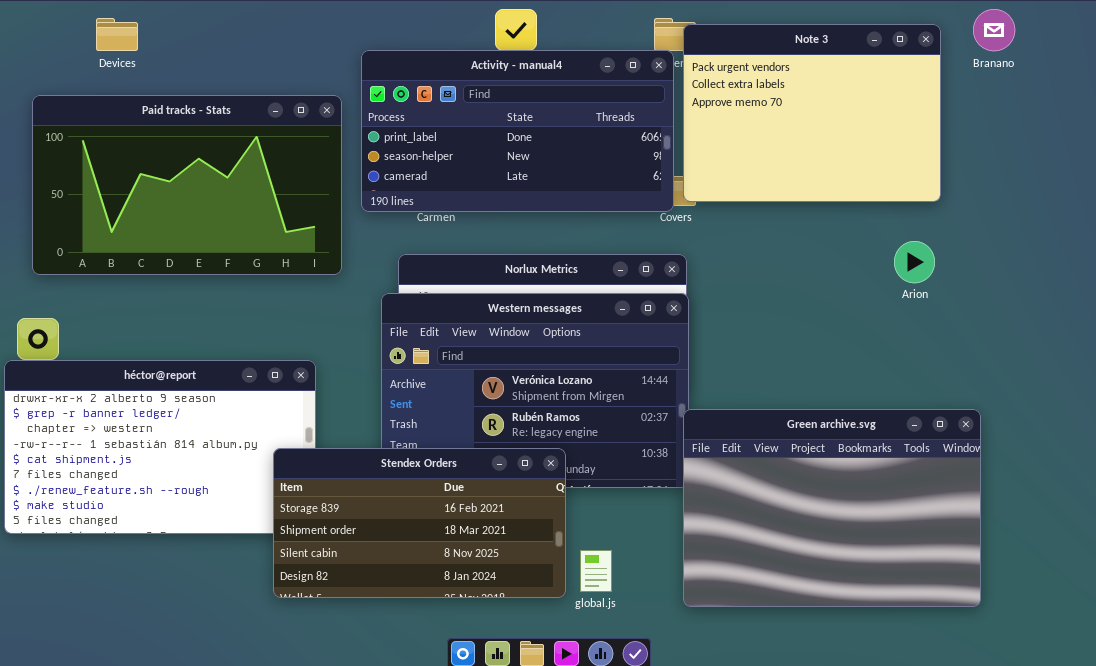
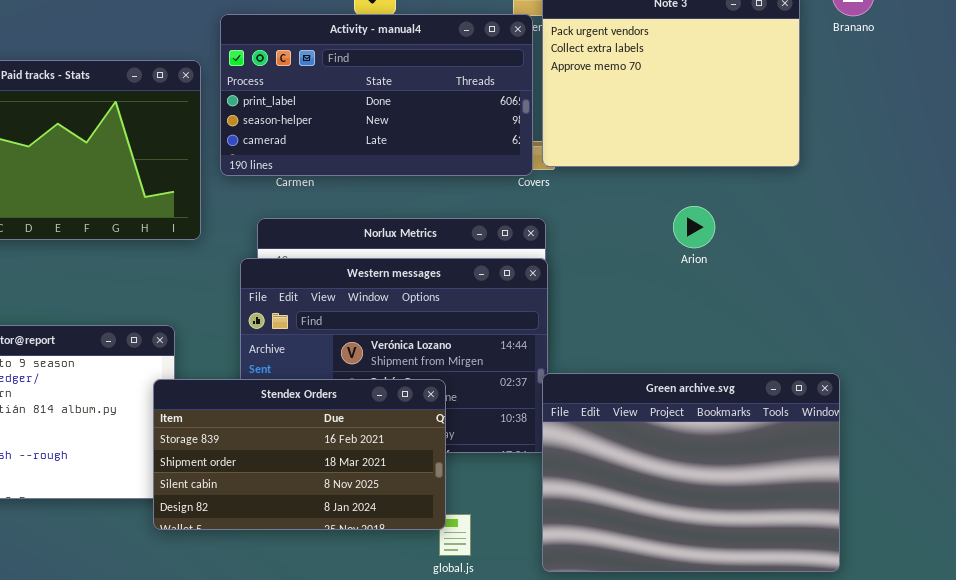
Arion: [894,241,935,283] -> [673,206,715,248], moved
Stendex Orders: [273,448,566,598] -> [153,379,446,530], moved

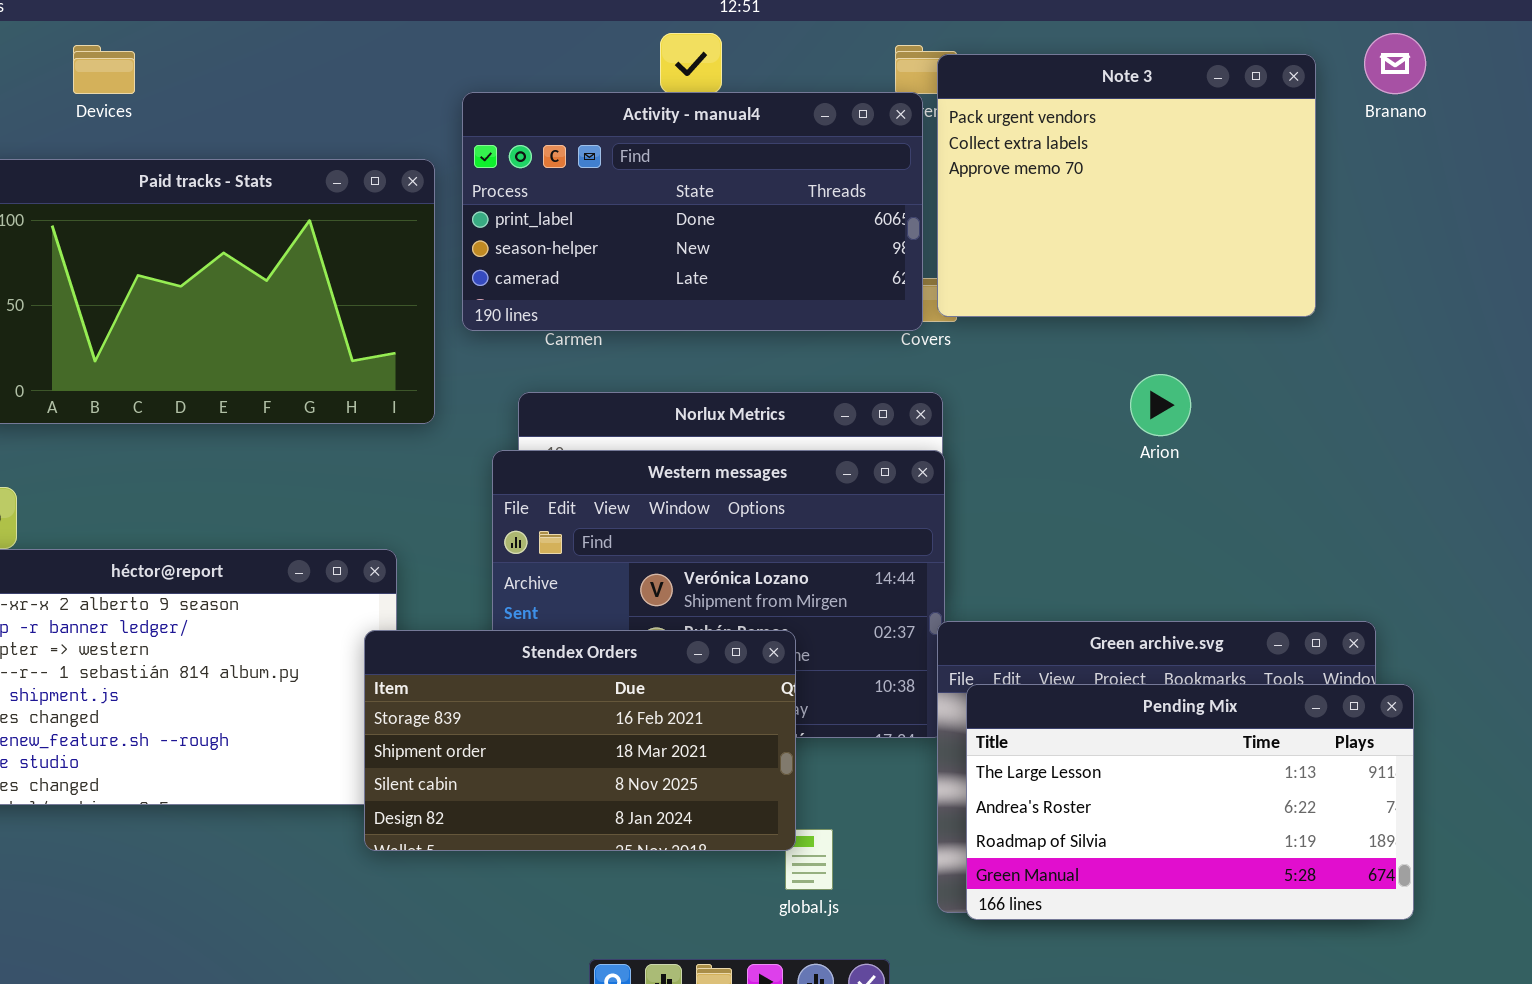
Pending Mix: none -> [966,684,1414,920], opened

